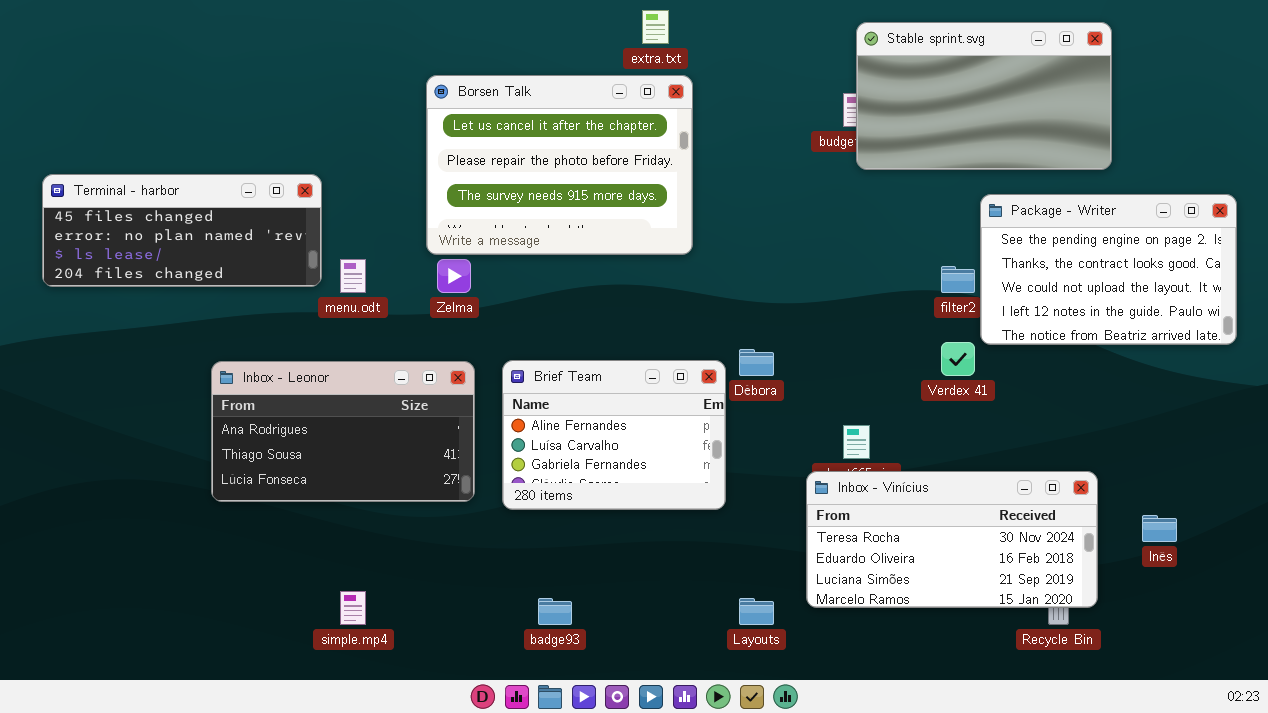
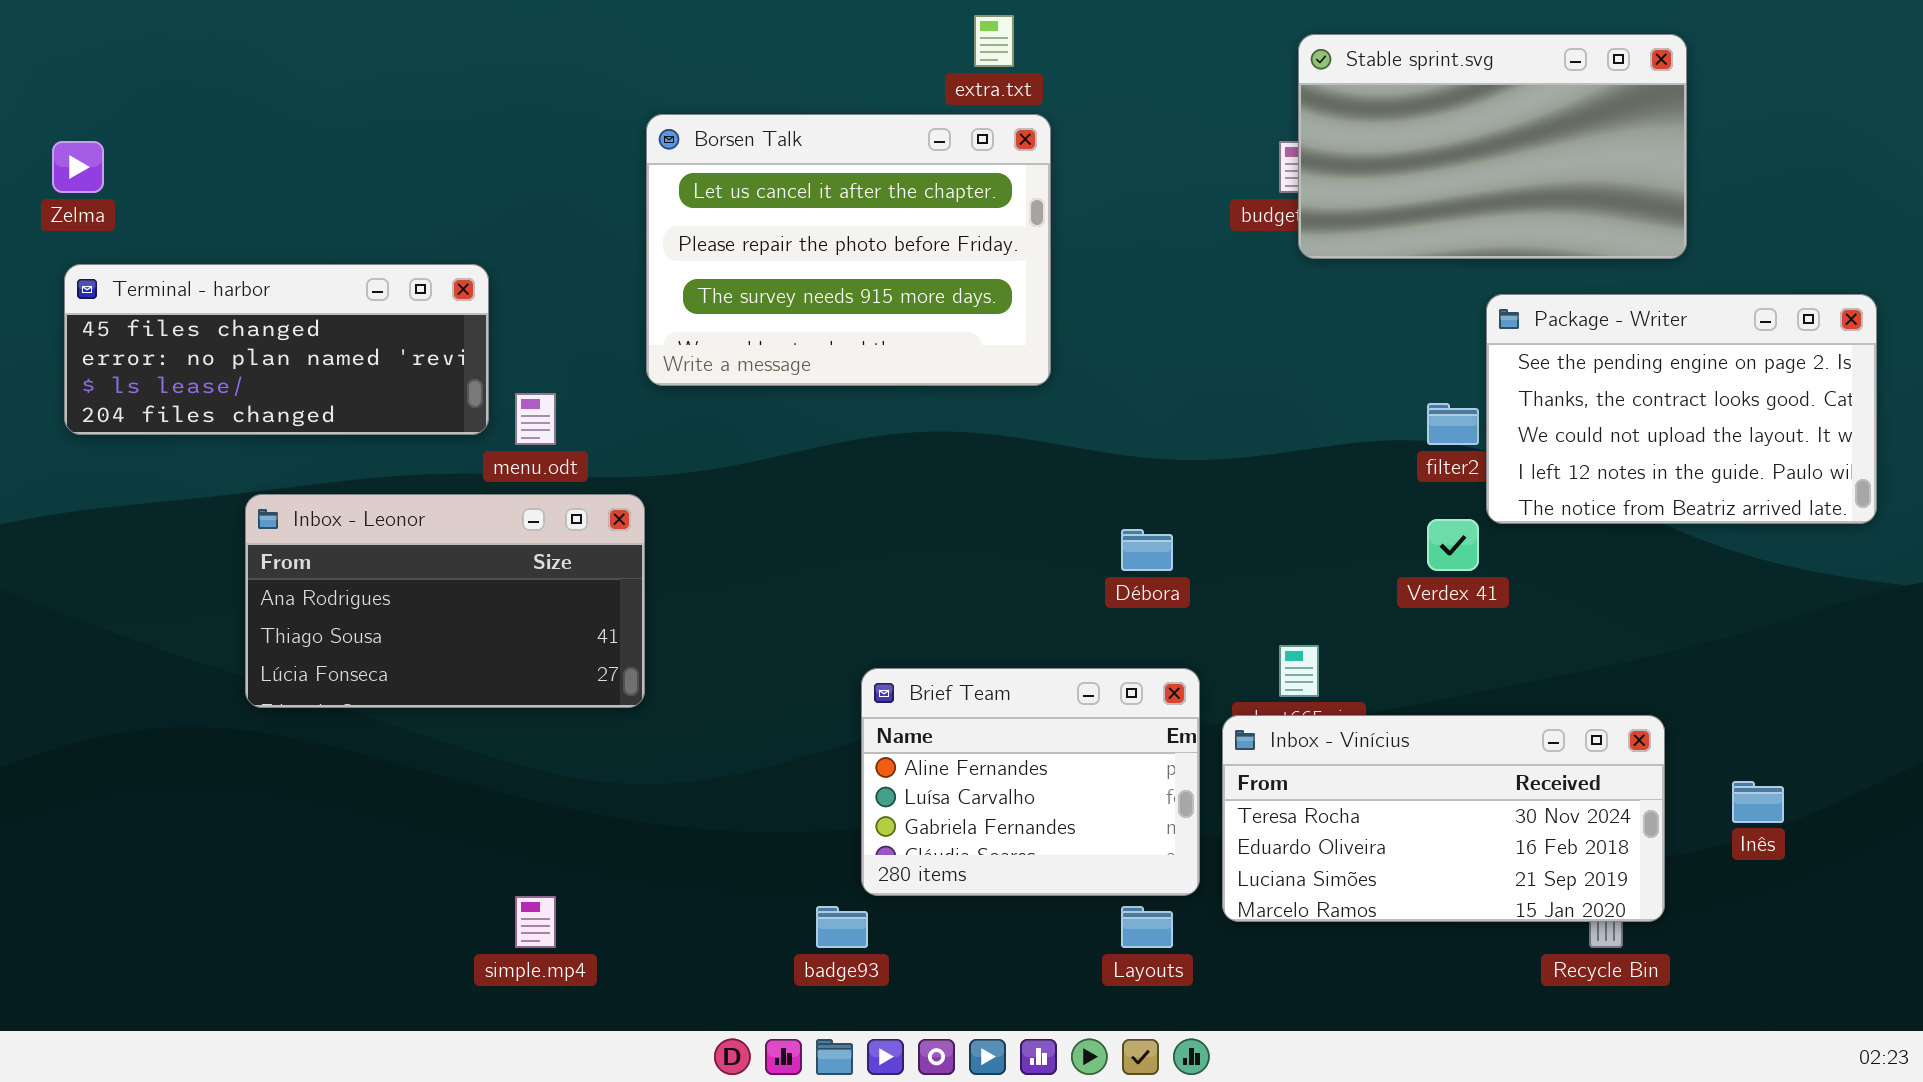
Zelma: [437,259,471,293] -> [52,141,104,193], moved
Brief Team: [502,360,726,510] -> [861,668,1200,896], moved
Inbox - Leonor: [211,361,475,502] -> [245,494,645,708], moved

